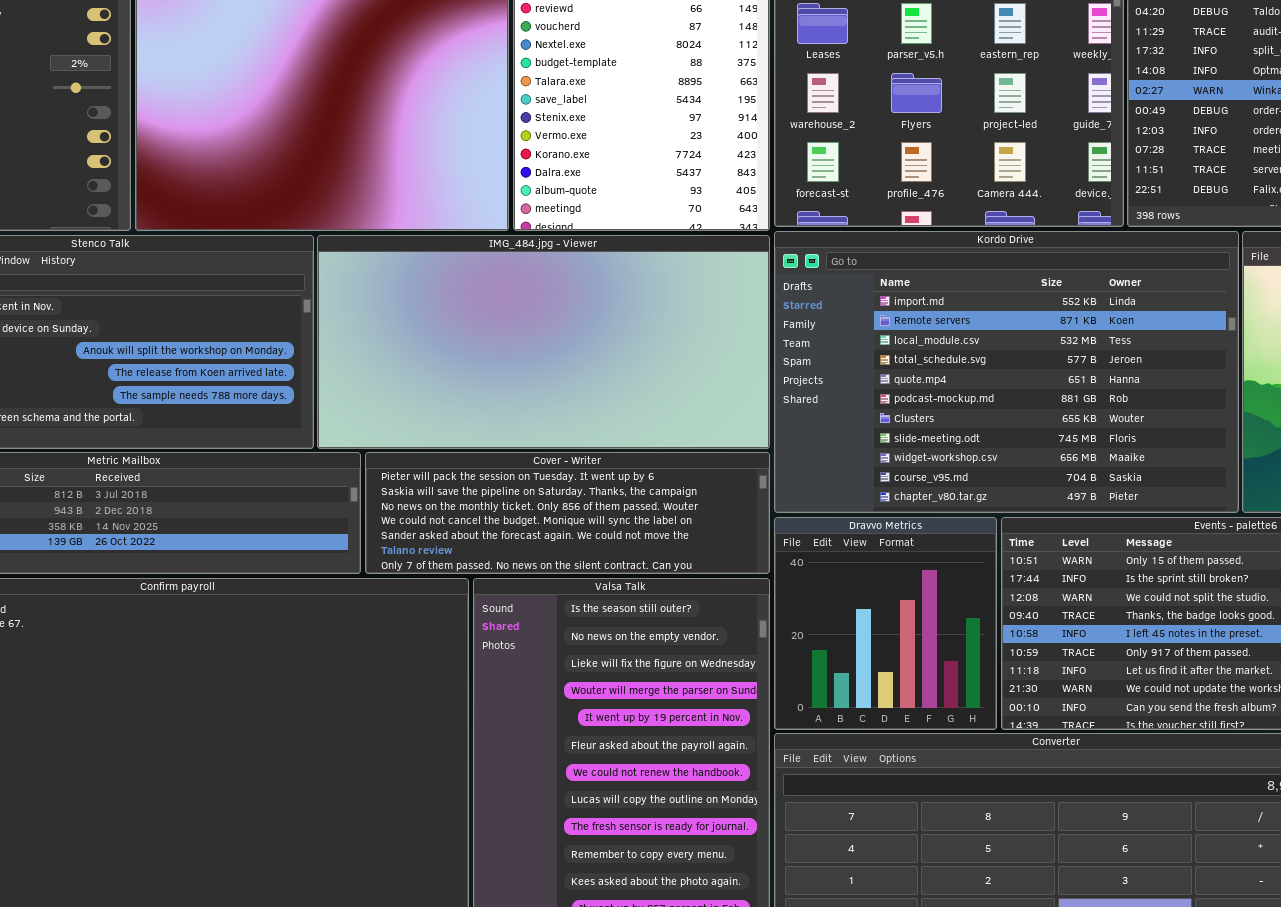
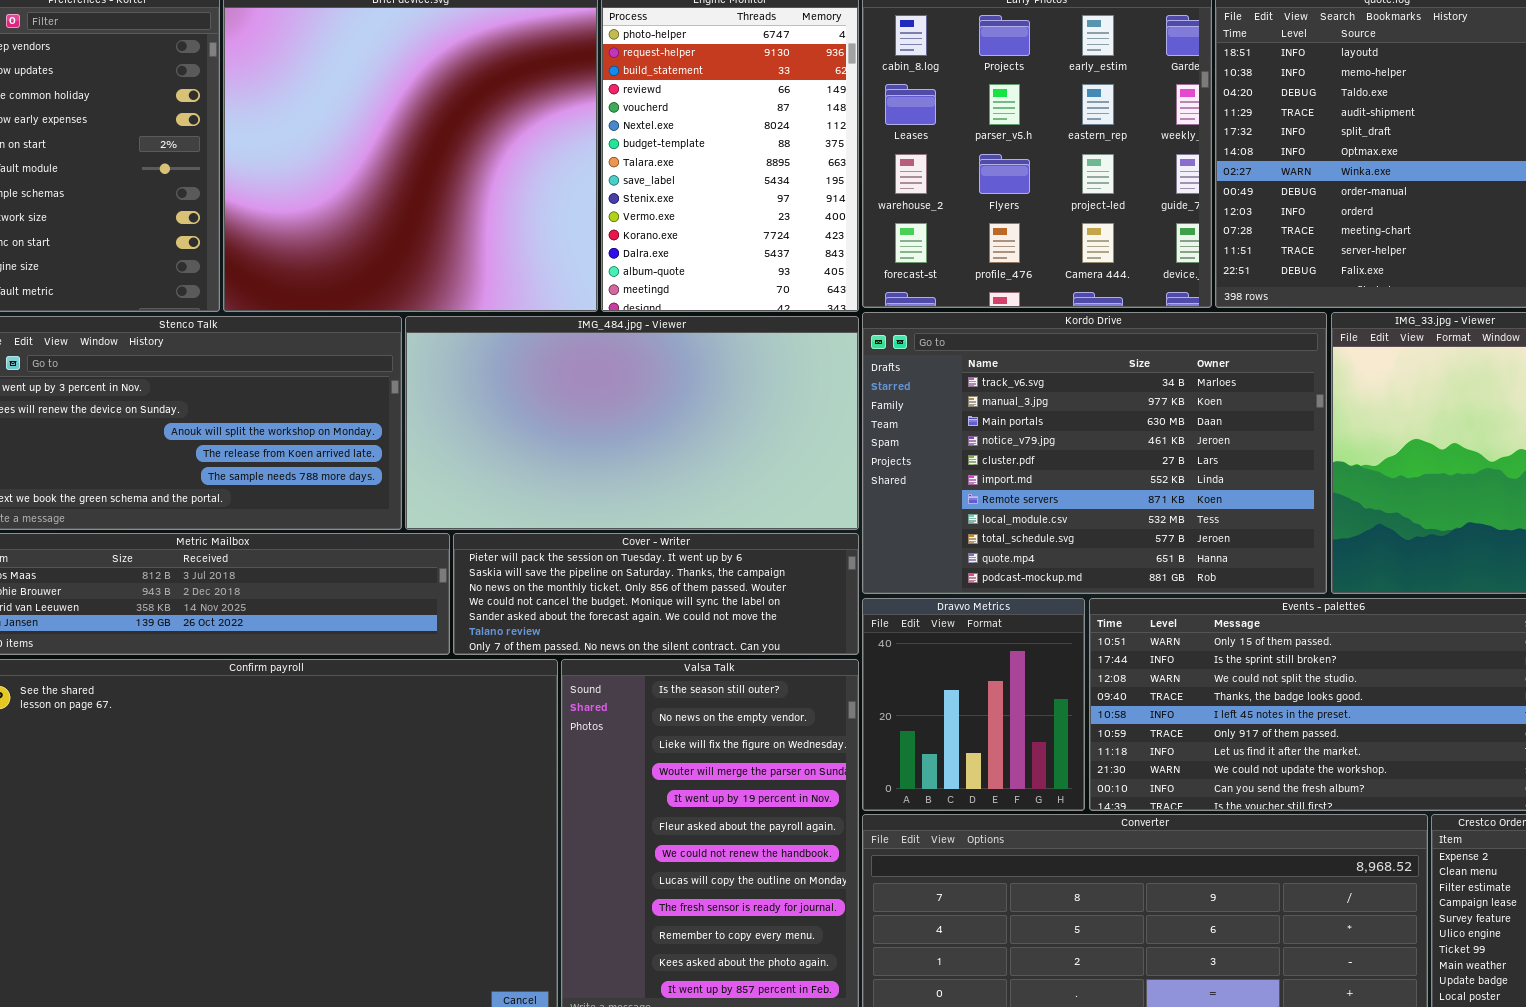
Kordo Drive: [774,231,1239,513] -> [862,312,1327,594], scrolled up 5 rows

